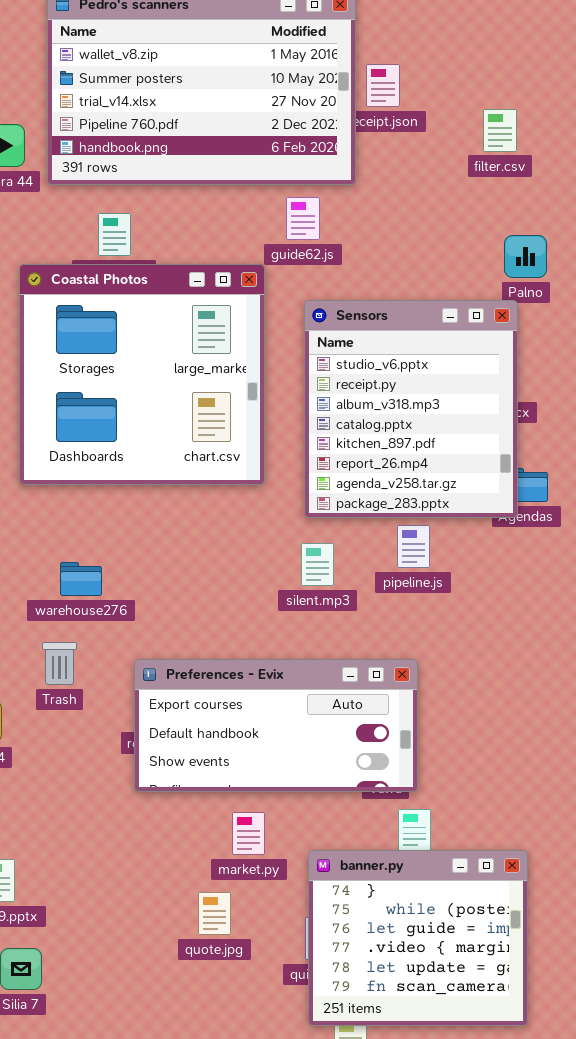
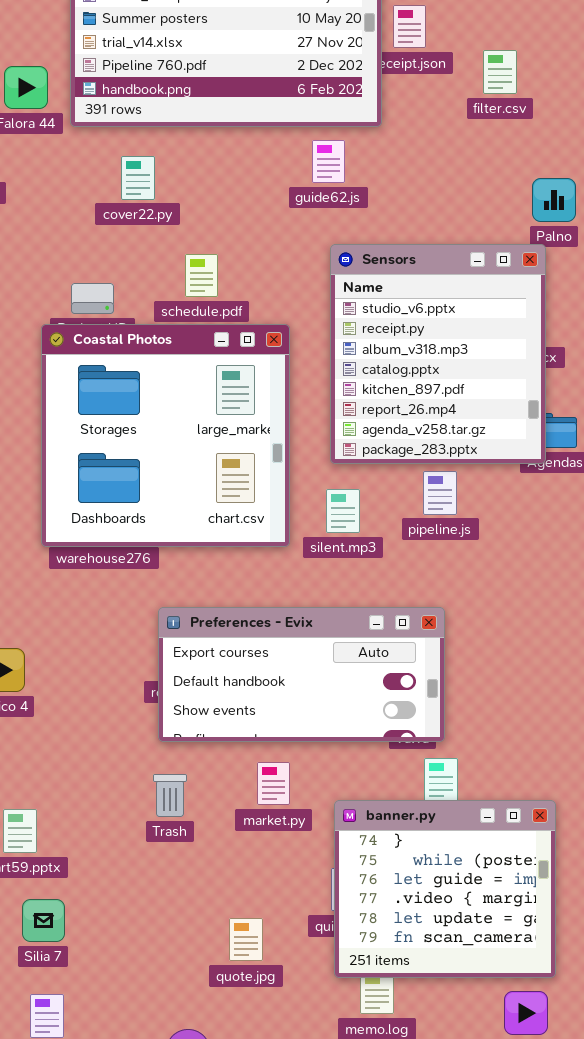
filter.csv: [483,109,517,152] -> [483,50,517,94], moved
Coastal Photos: [19,264,265,485] -> [41,324,290,547], moved
Trash: [42,642,77,685] -> [153,774,187,817], moved
quote.jpg: [198,892,231,935] -> [229,918,263,961], moved

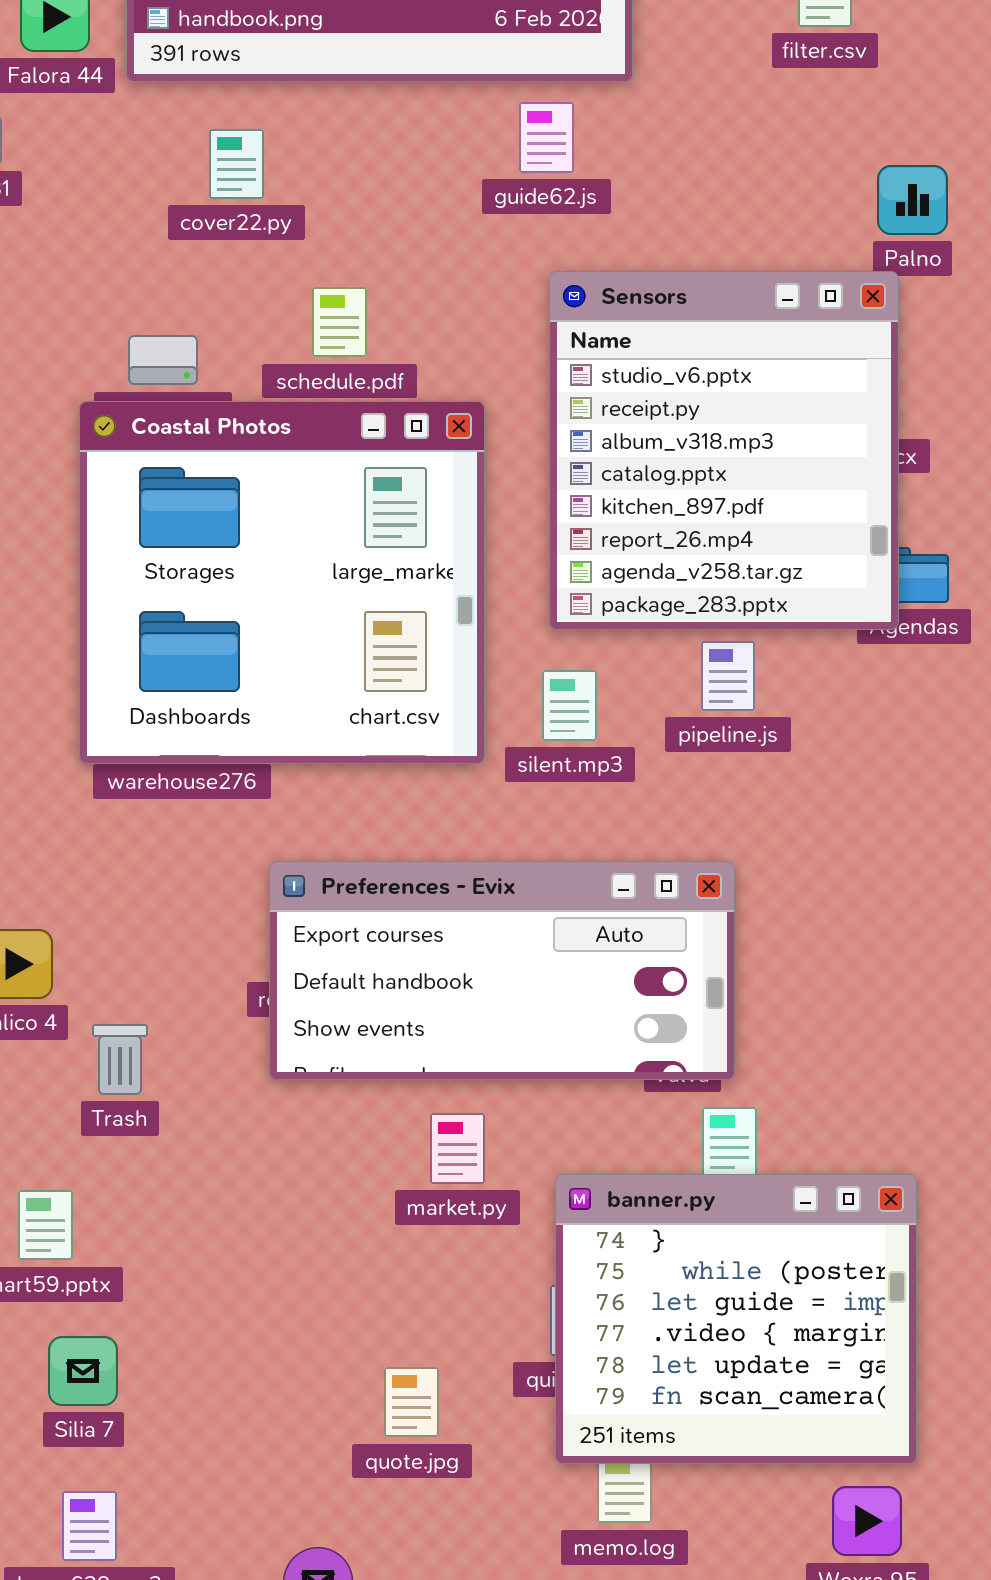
Trash: [153,774,187,817] -> [92,1024,148,1095], moved

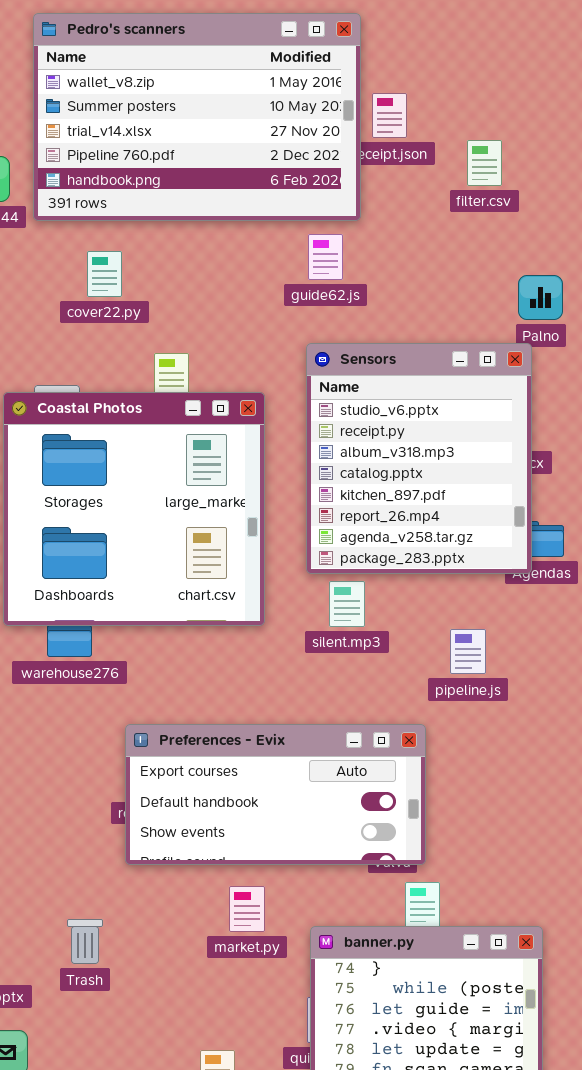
guide62.js: [519,102,574,173] -> [308,234,343,280], moved
Coastal Photos: [79,401,485,764] -> [3,392,265,626], moved
pipeline.js: [701,641,755,711] -> [450,629,486,674], moved
silent.mp3: [542,670,597,741] -> [329,581,365,627], moved
Trash: [92,1024,148,1095] -> [67,919,103,964], moved

